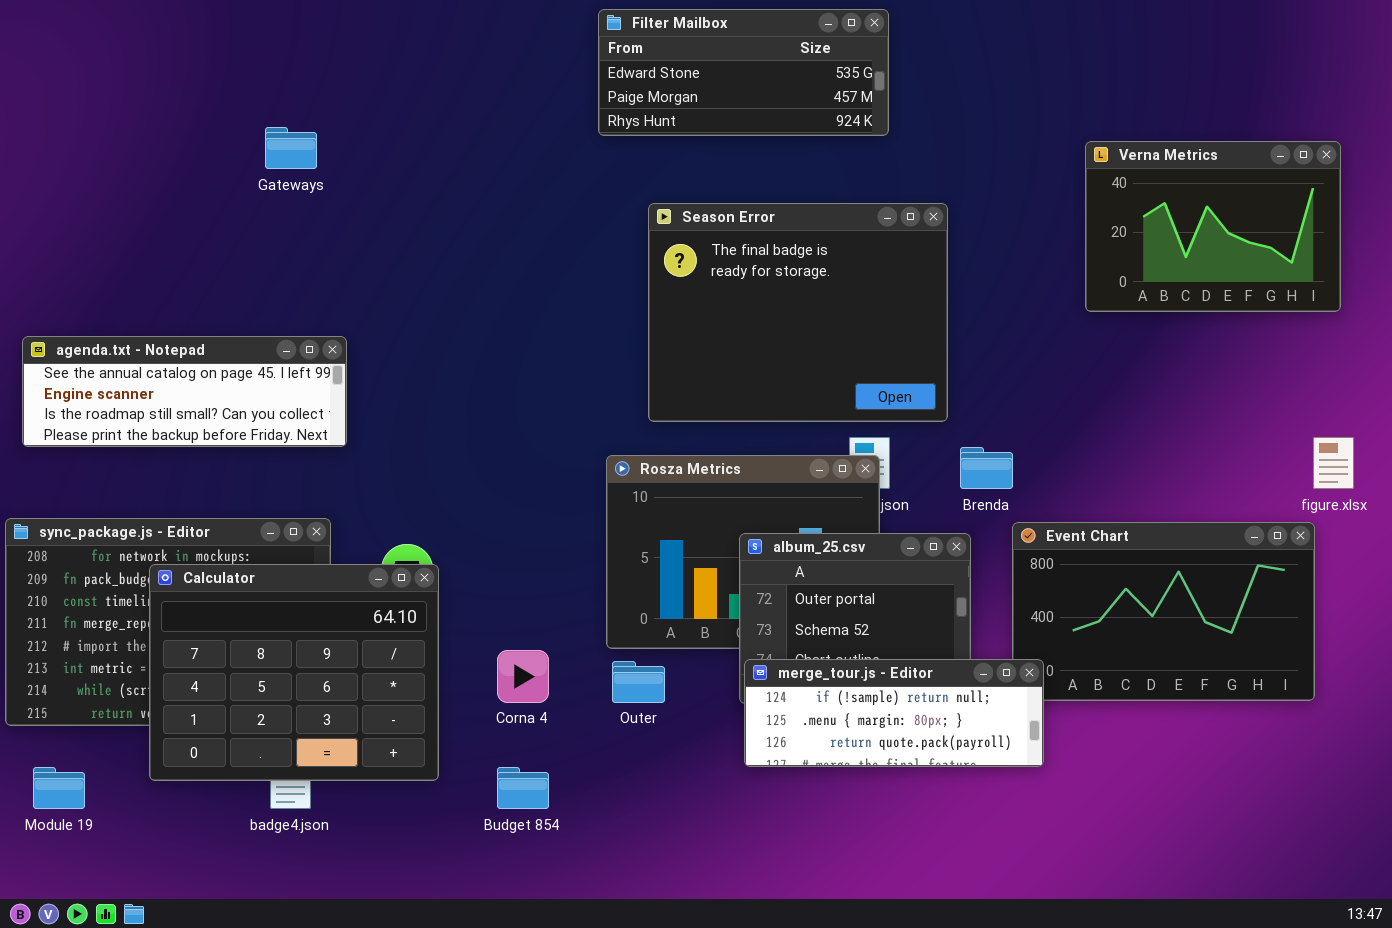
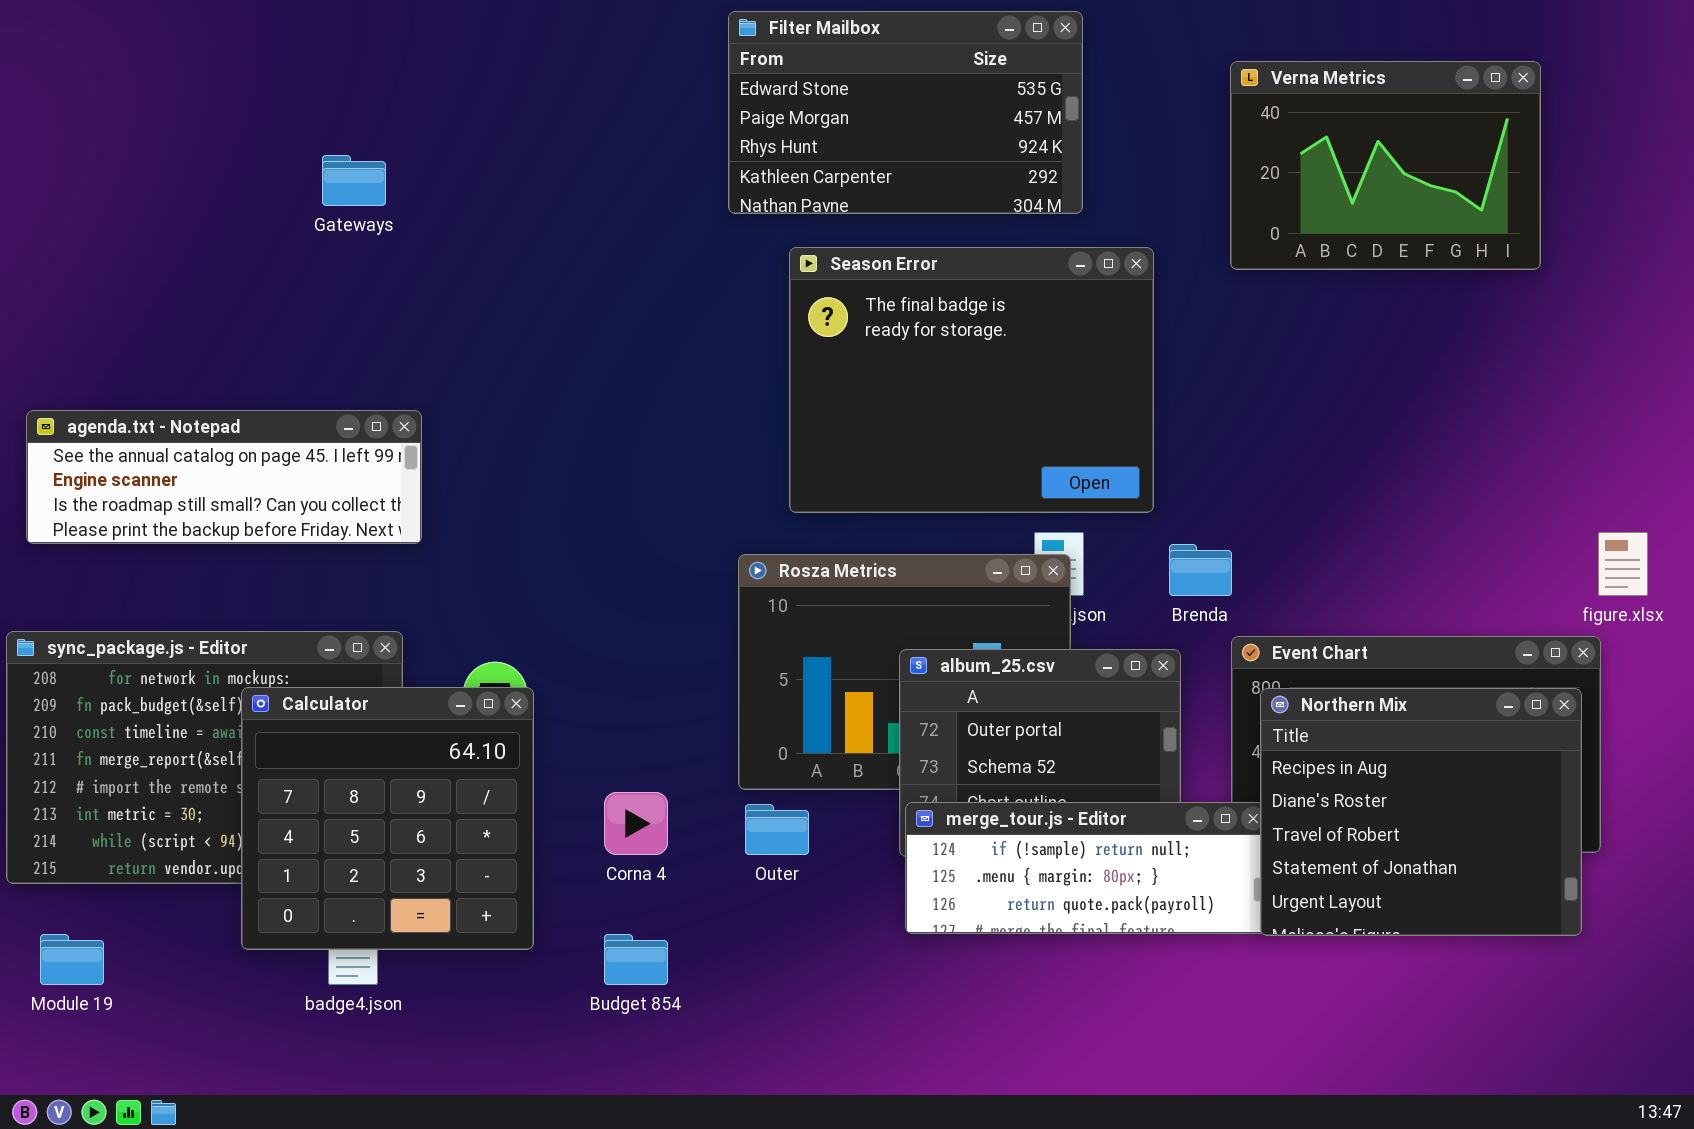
Filter Mailbox: [598,9,889,136] -> [728,11,1083,214], resized
Verna Metrics: [1085,141,1341,312] -> [1230,61,1541,270], moved
Calculator: [149,564,439,781] -> [241,687,534,950], resized
Northern Mix: none -> [1260,688,1582,936], opened

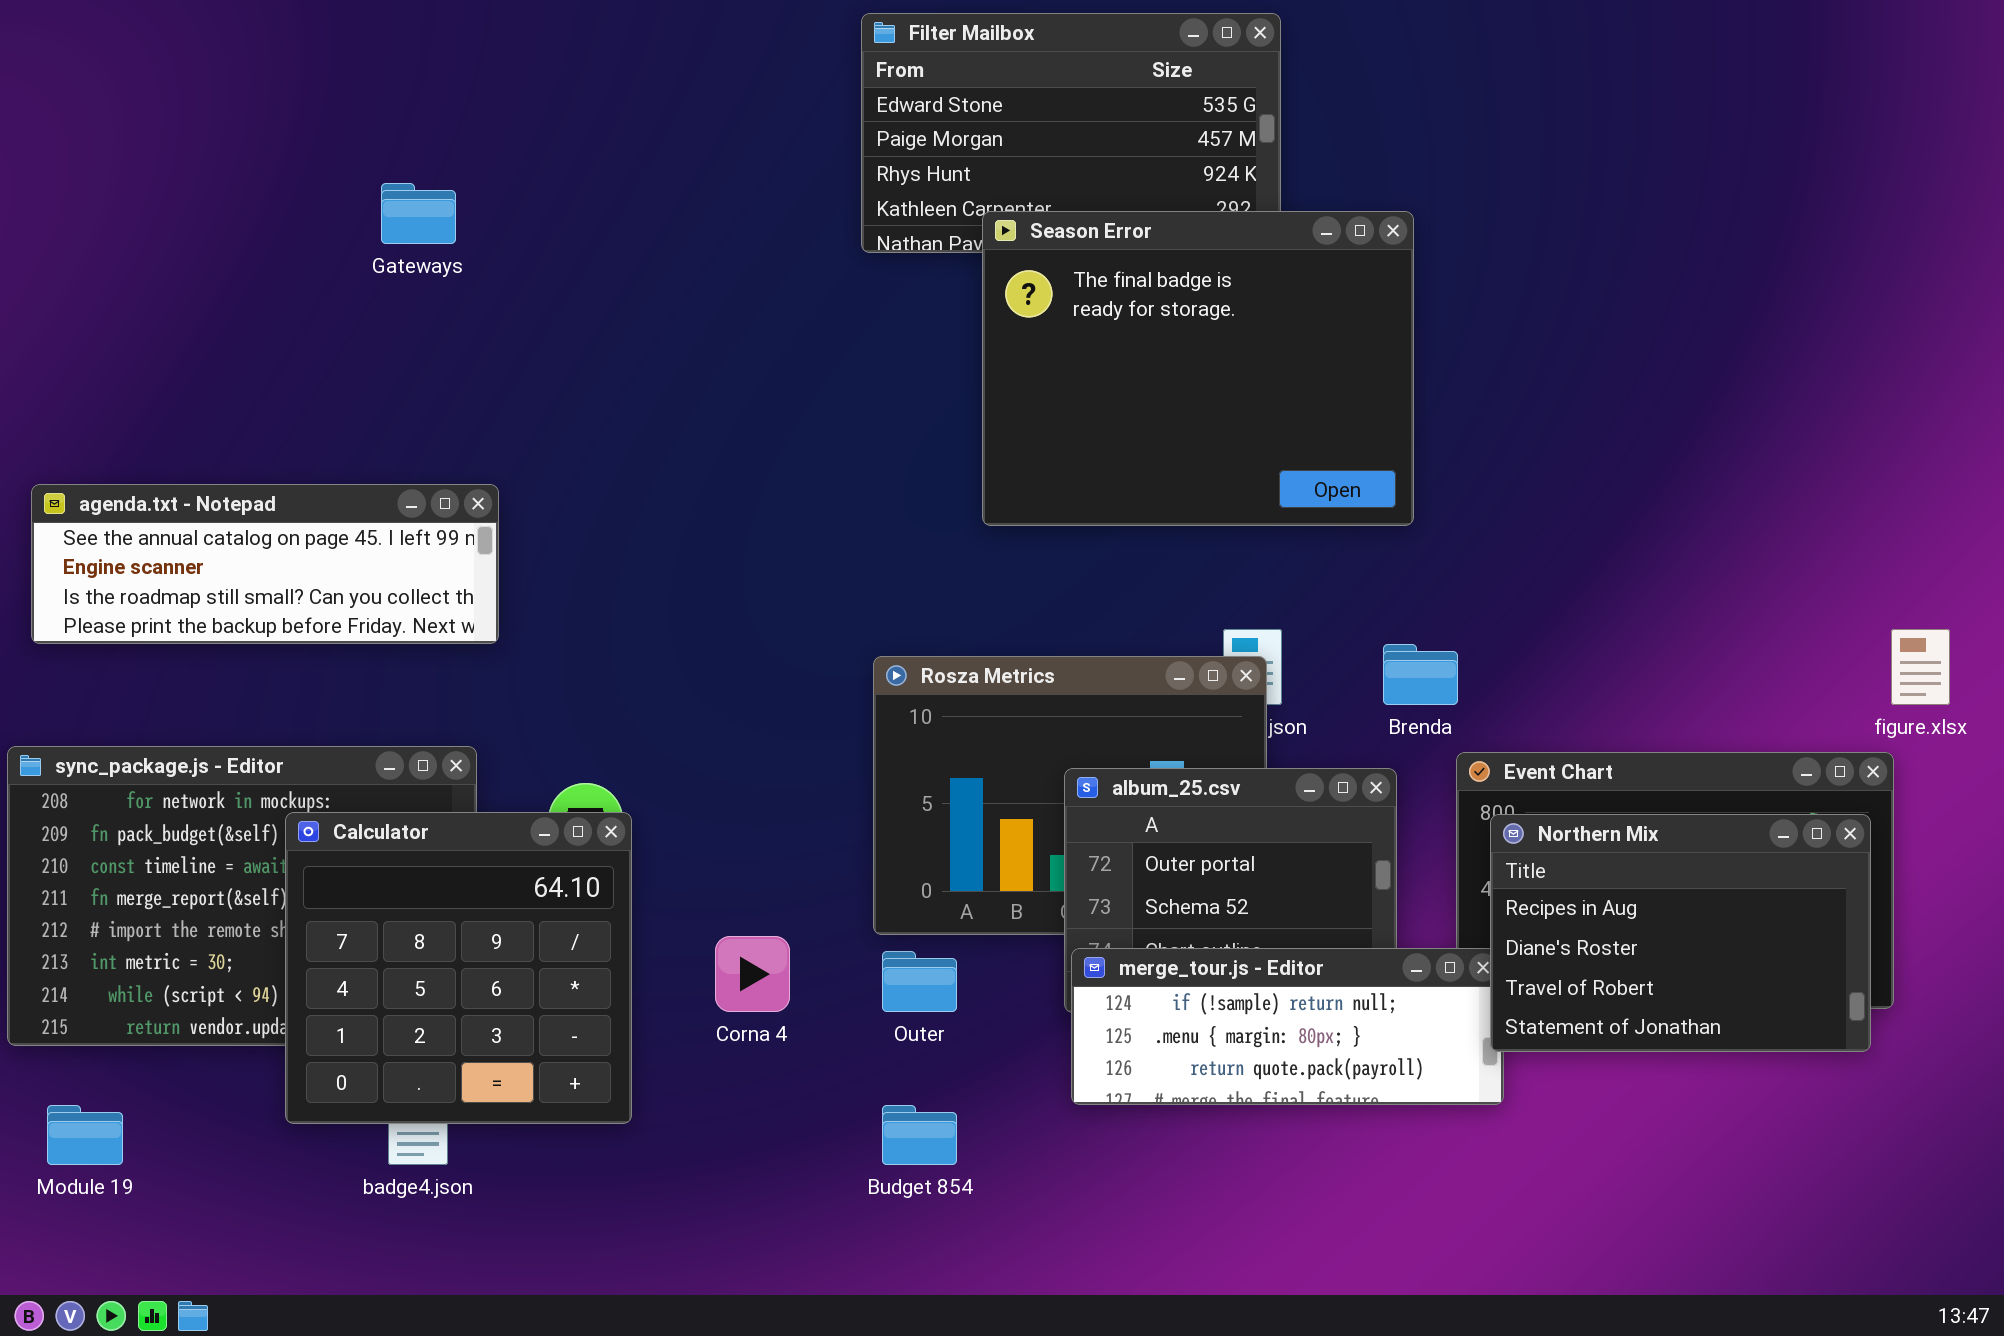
Verna Metrics: [1230,61,1541,270] -> none, closed
Season Error: [789,247,1154,513] -> [982,211,1414,526], moved
Northern Mix: [1260,688,1582,936] -> [1490,814,1871,1052], resized
Budget 854: [604,934,668,985] -> [882,1105,957,1165], moved

